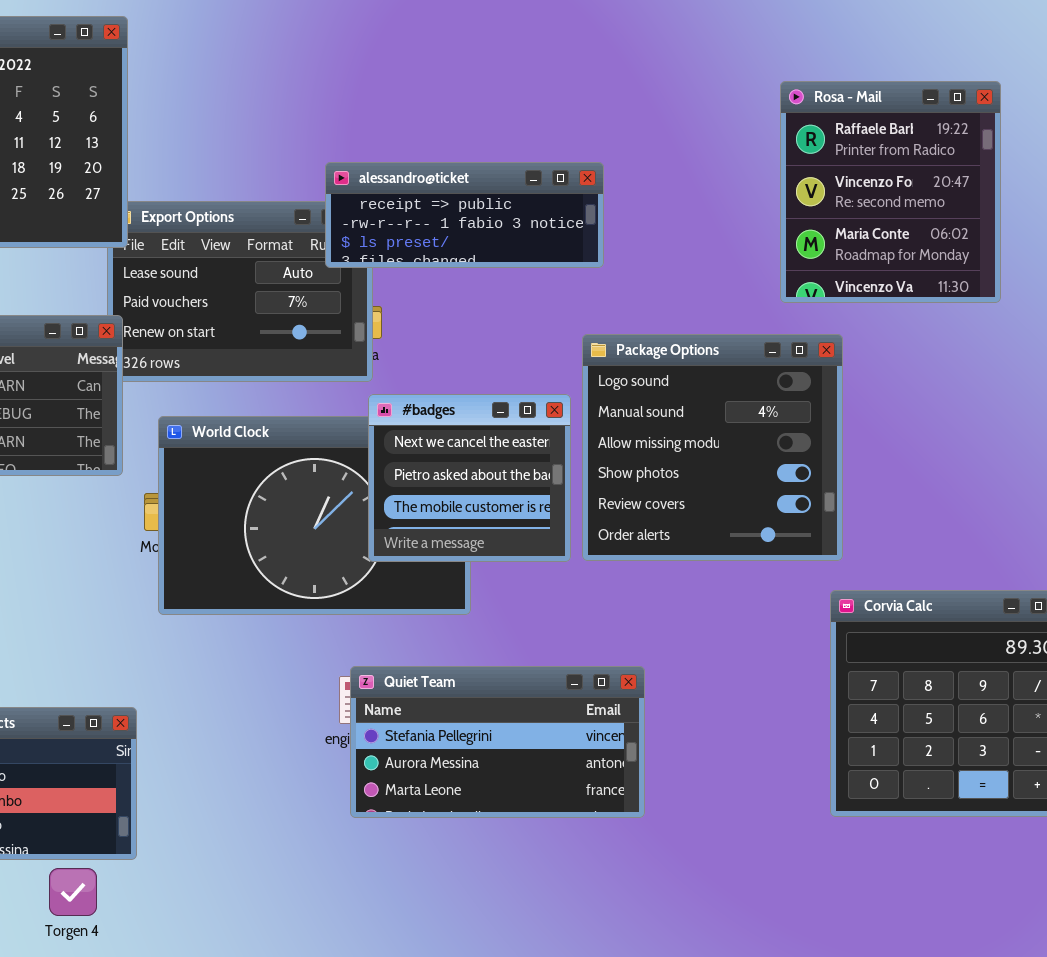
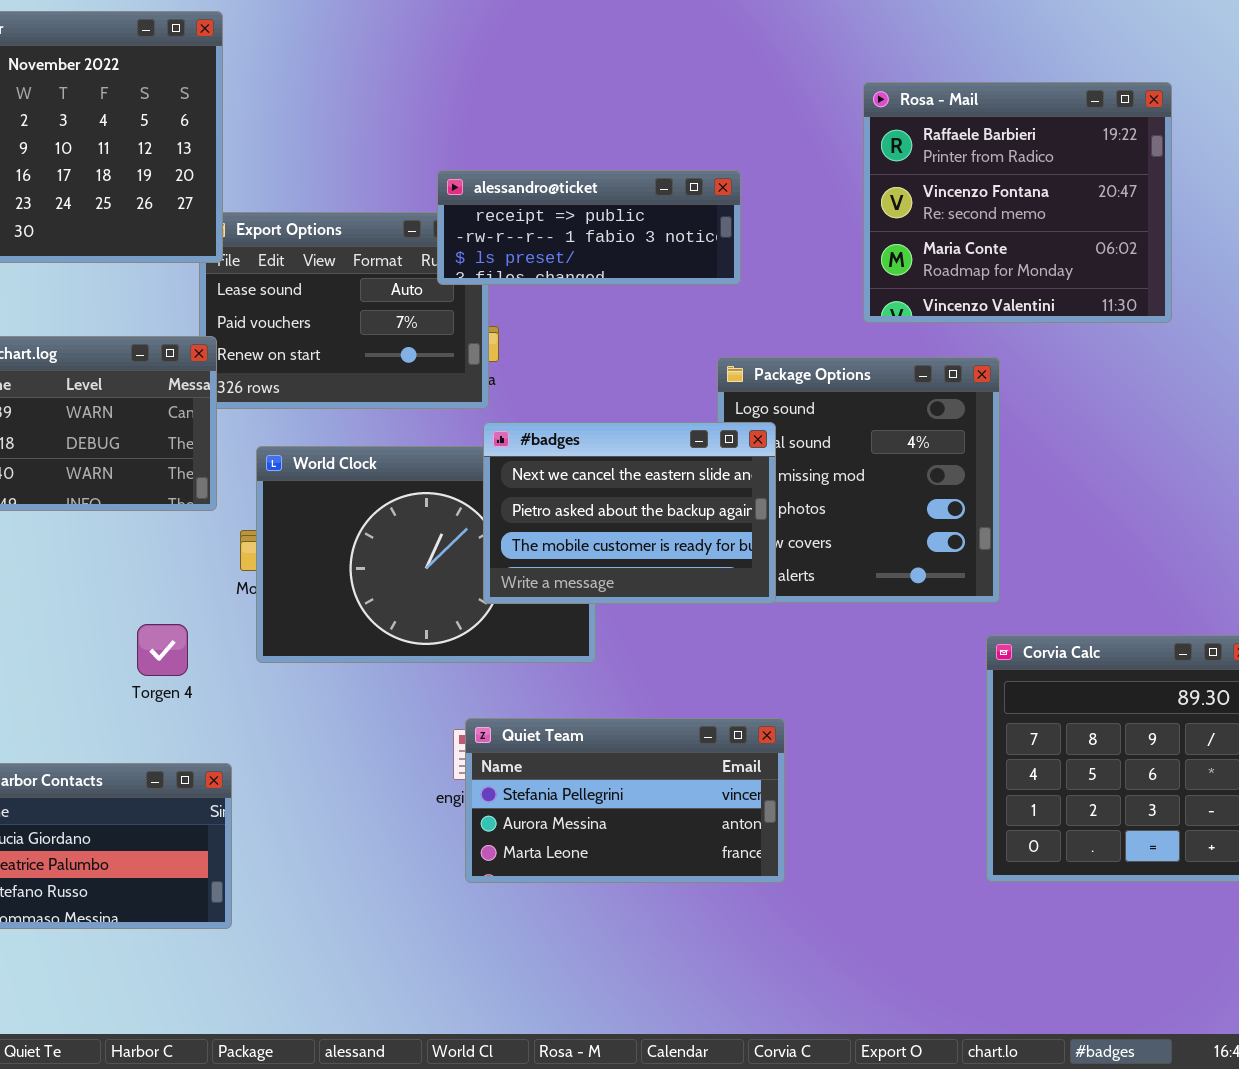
Rosa - Mail: [780,81,1001,303] -> [863,82,1172,323], resized
#badges: [368,394,571,562] -> [483,422,776,604], resized
Torgen 4: [49,868,97,916] -> [137,624,188,676], moved

